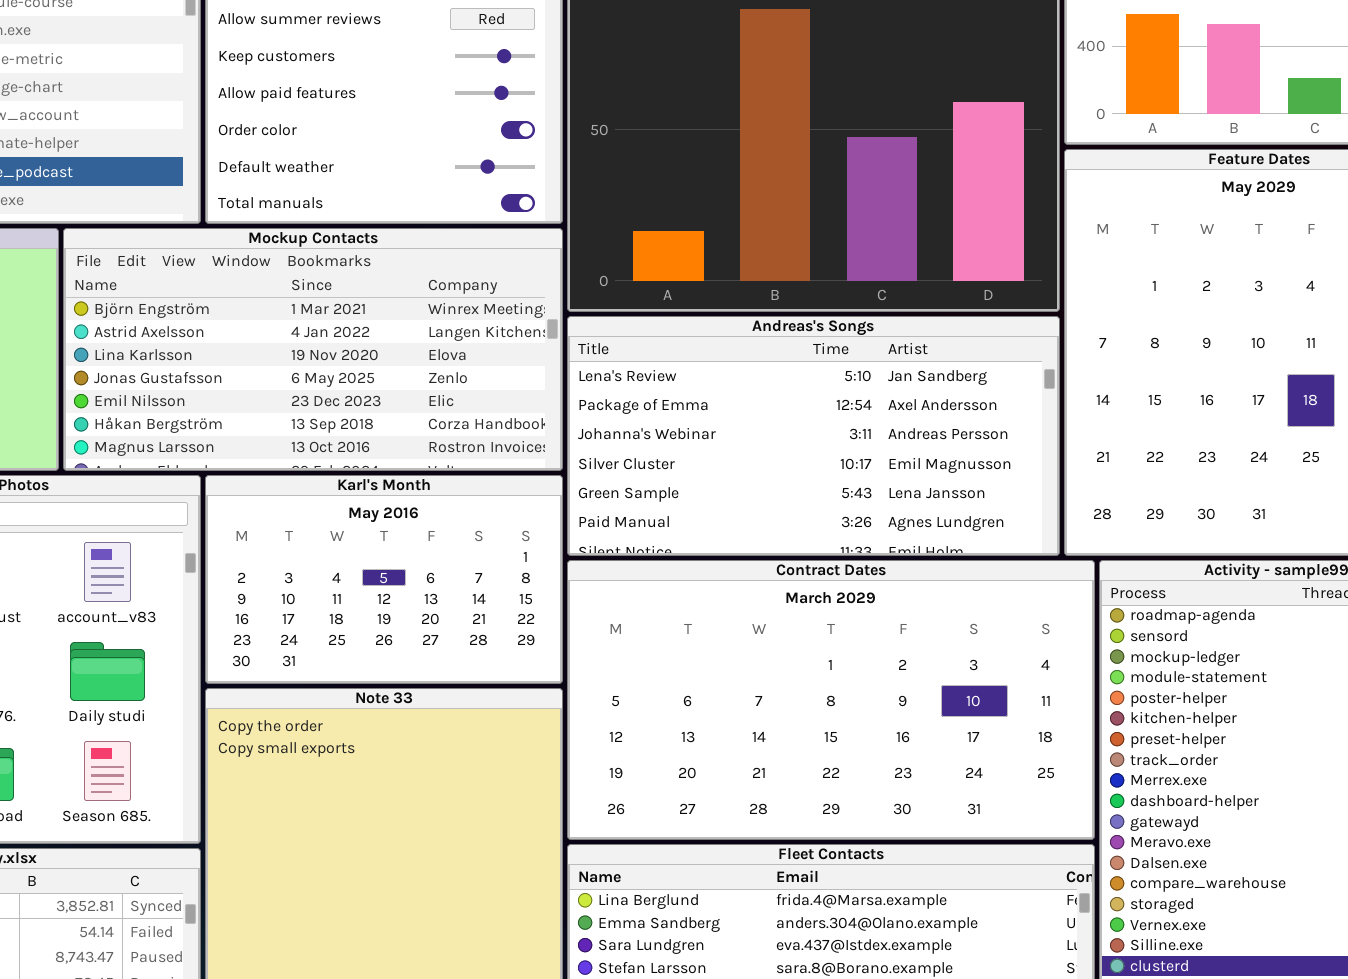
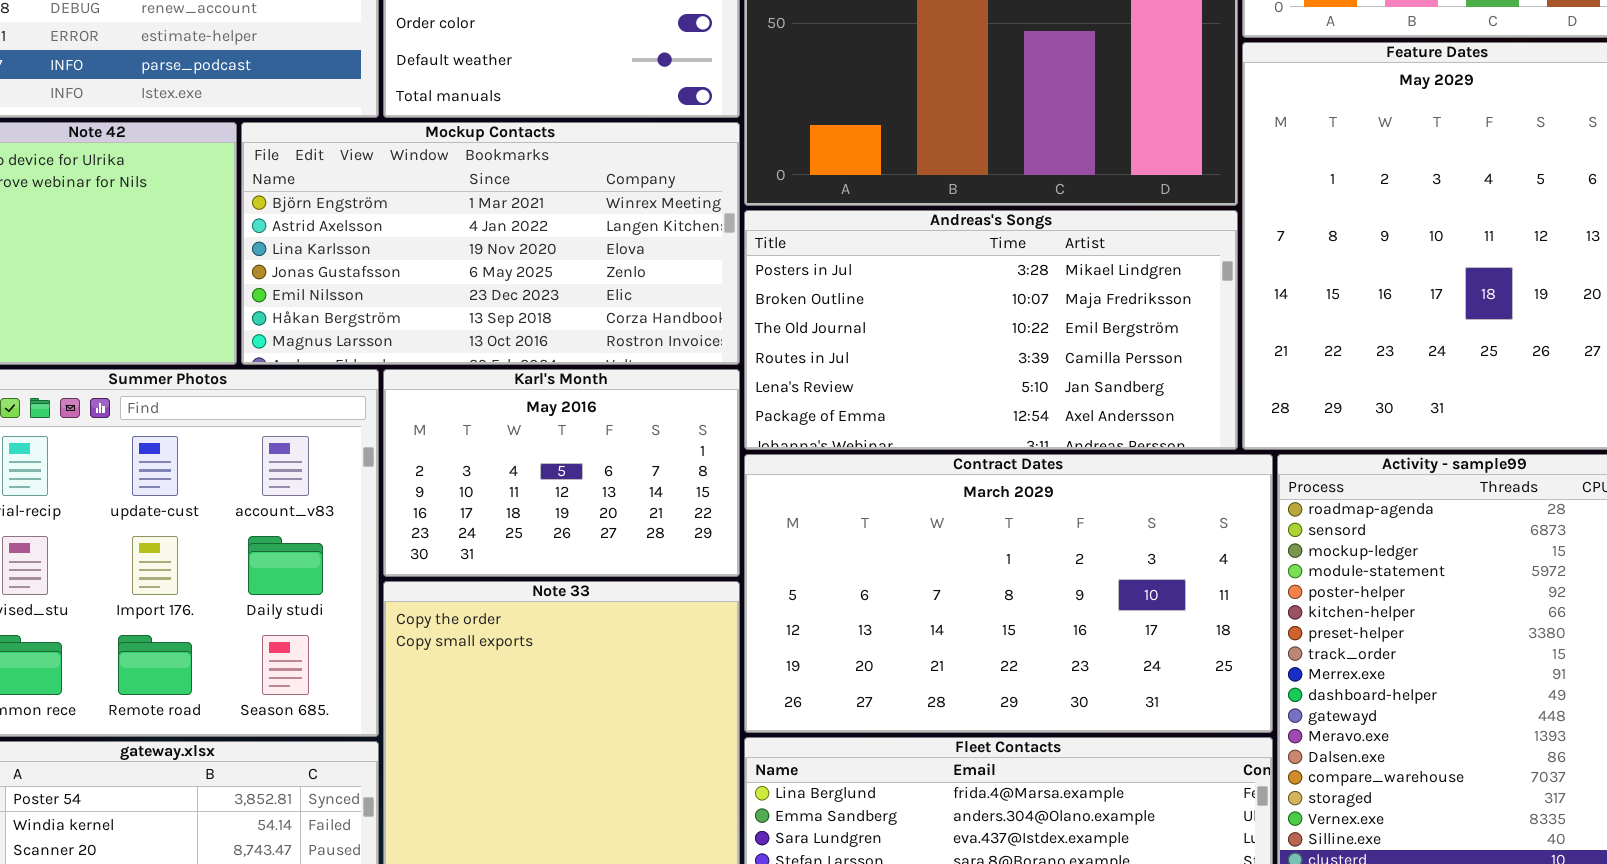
Andreas's Songs: [567,316,1060,556] -> [744,210,1238,450], scrolled up 4 rows

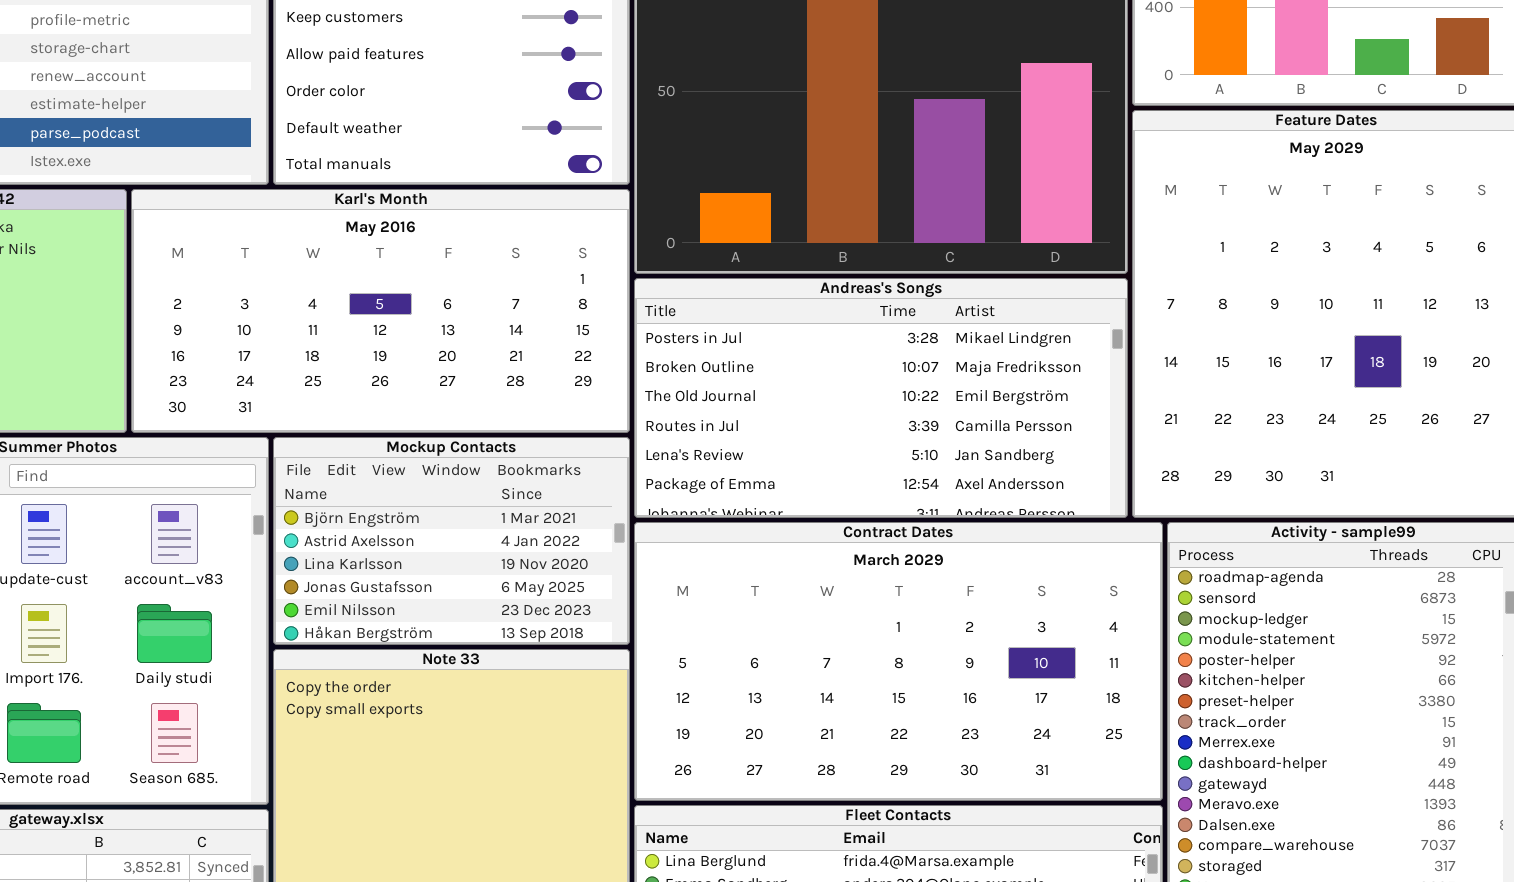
Mockup Contacts: [241,122,740,365] -> [273,437,630,645], moved, resized
Karl's Month: [383,369,740,577] -> [131,189,630,433], moved, resized

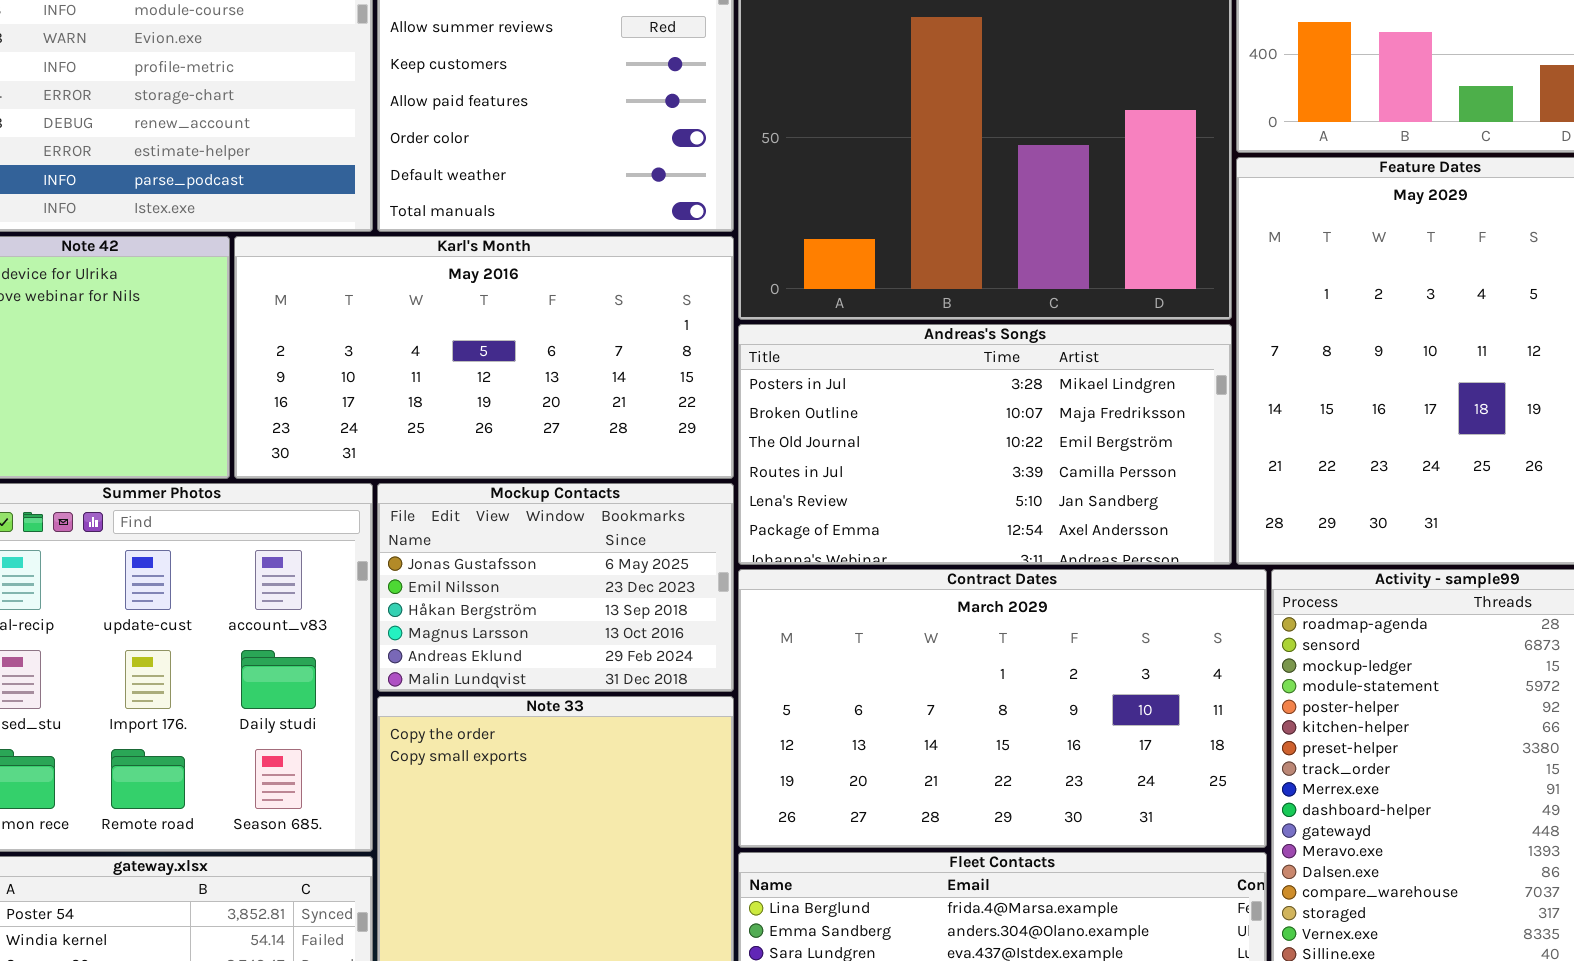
Mockup Contacts: [273,437,630,645] -> [377,483,734,692], scrolled down 3 rows

